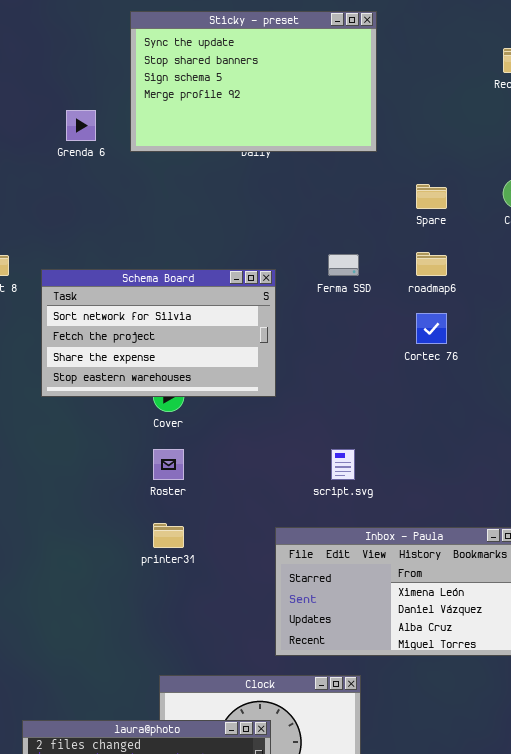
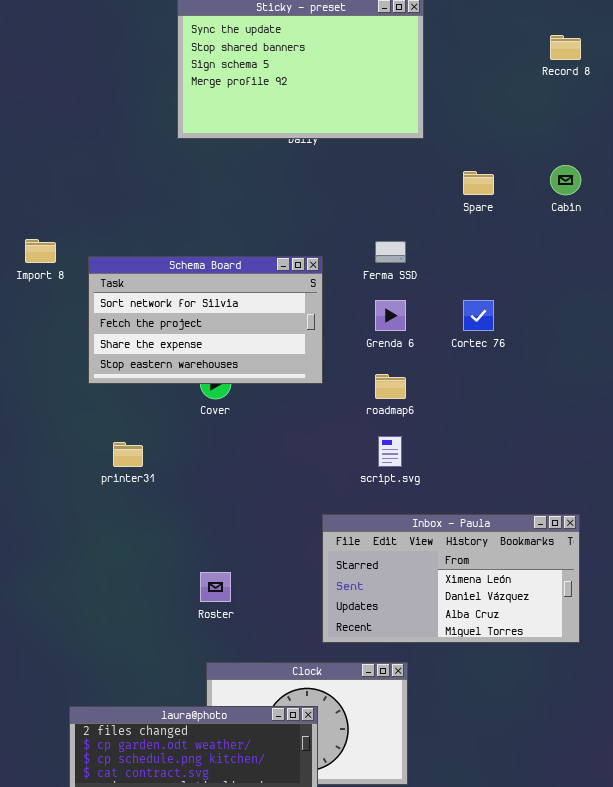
Grenda 6: [66,110,96,141] -> [375,300,406,331], moved
roadmap6: [416,252,447,276] -> [375,374,406,399], moved
Roster: [153,449,184,480] -> [200,572,231,602], moved
printer31: [153,523,184,548] -> [113,442,143,467], moved

